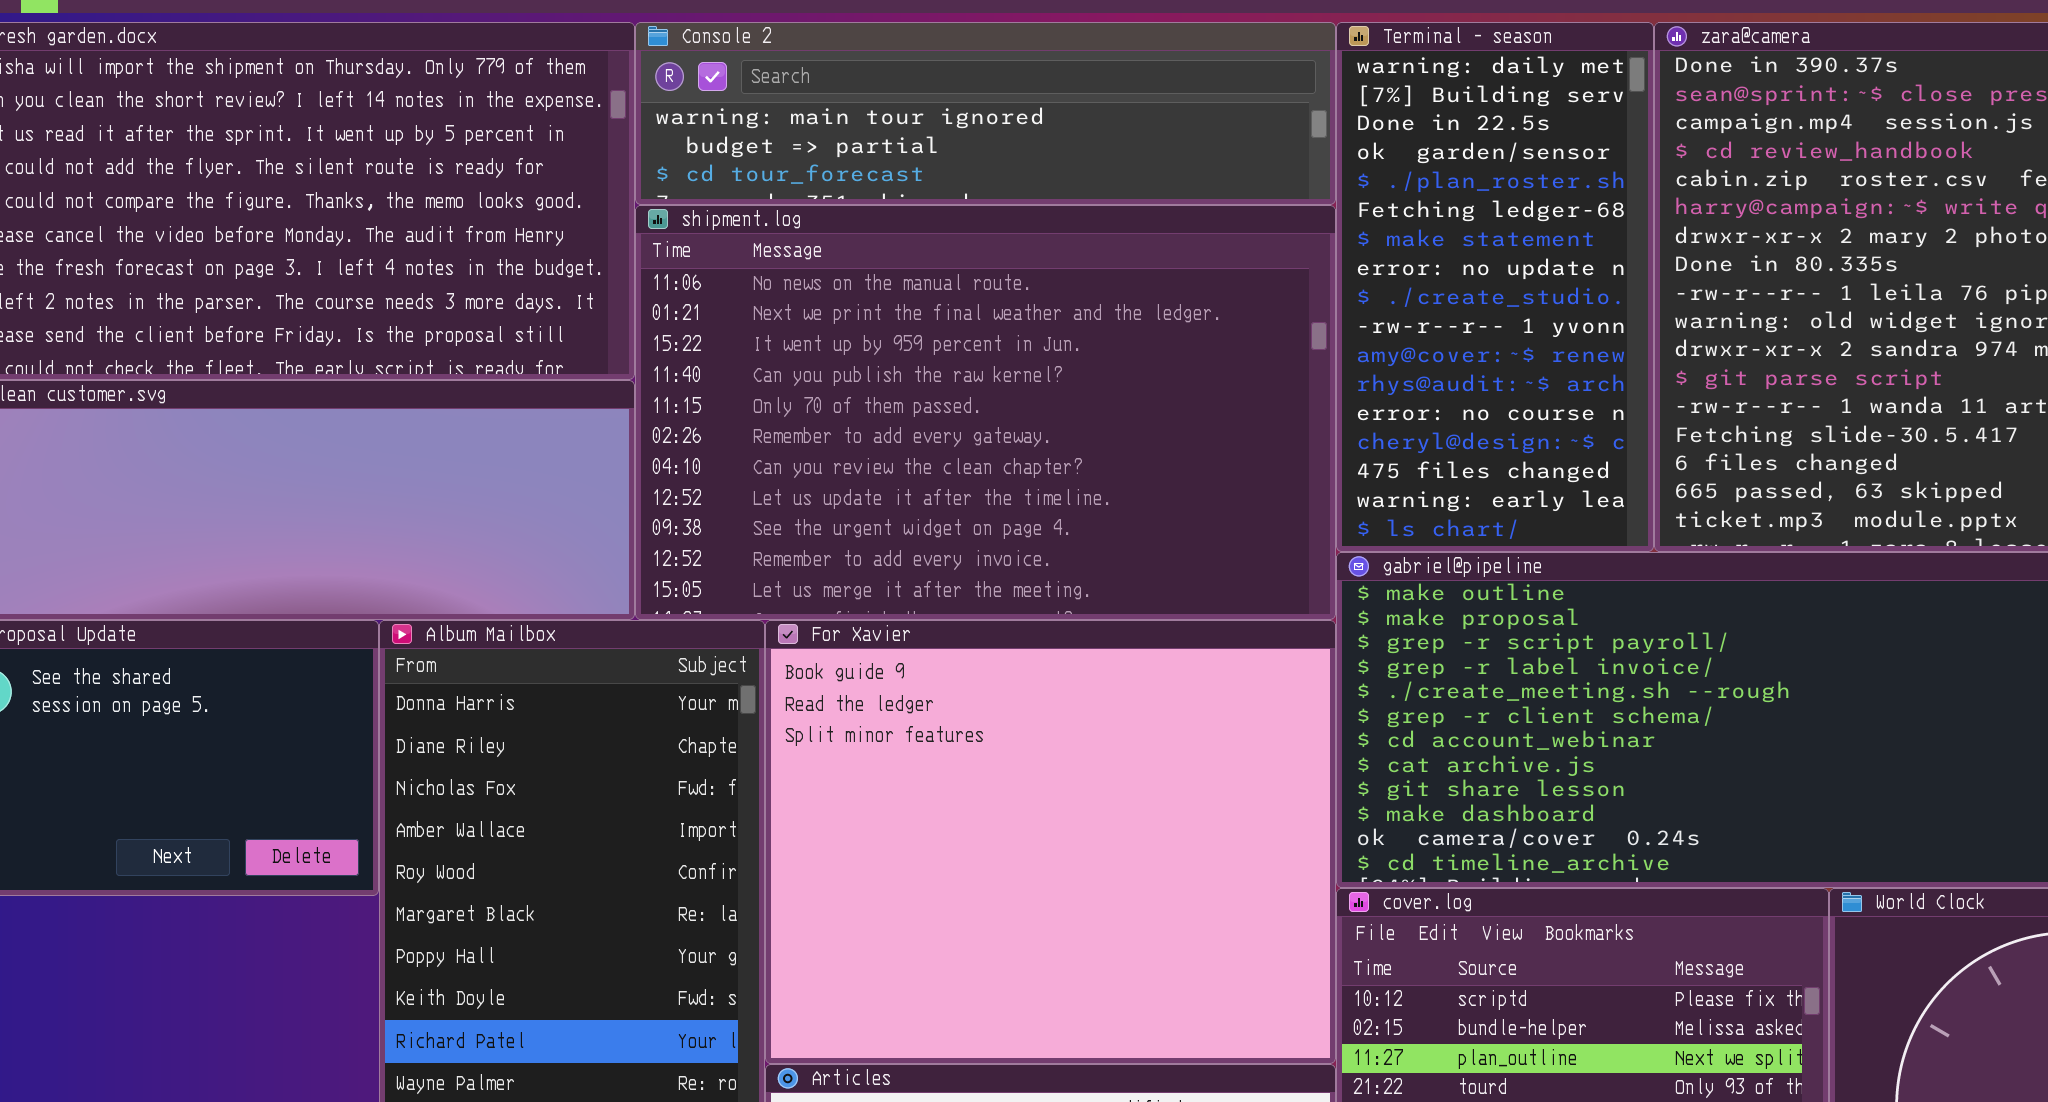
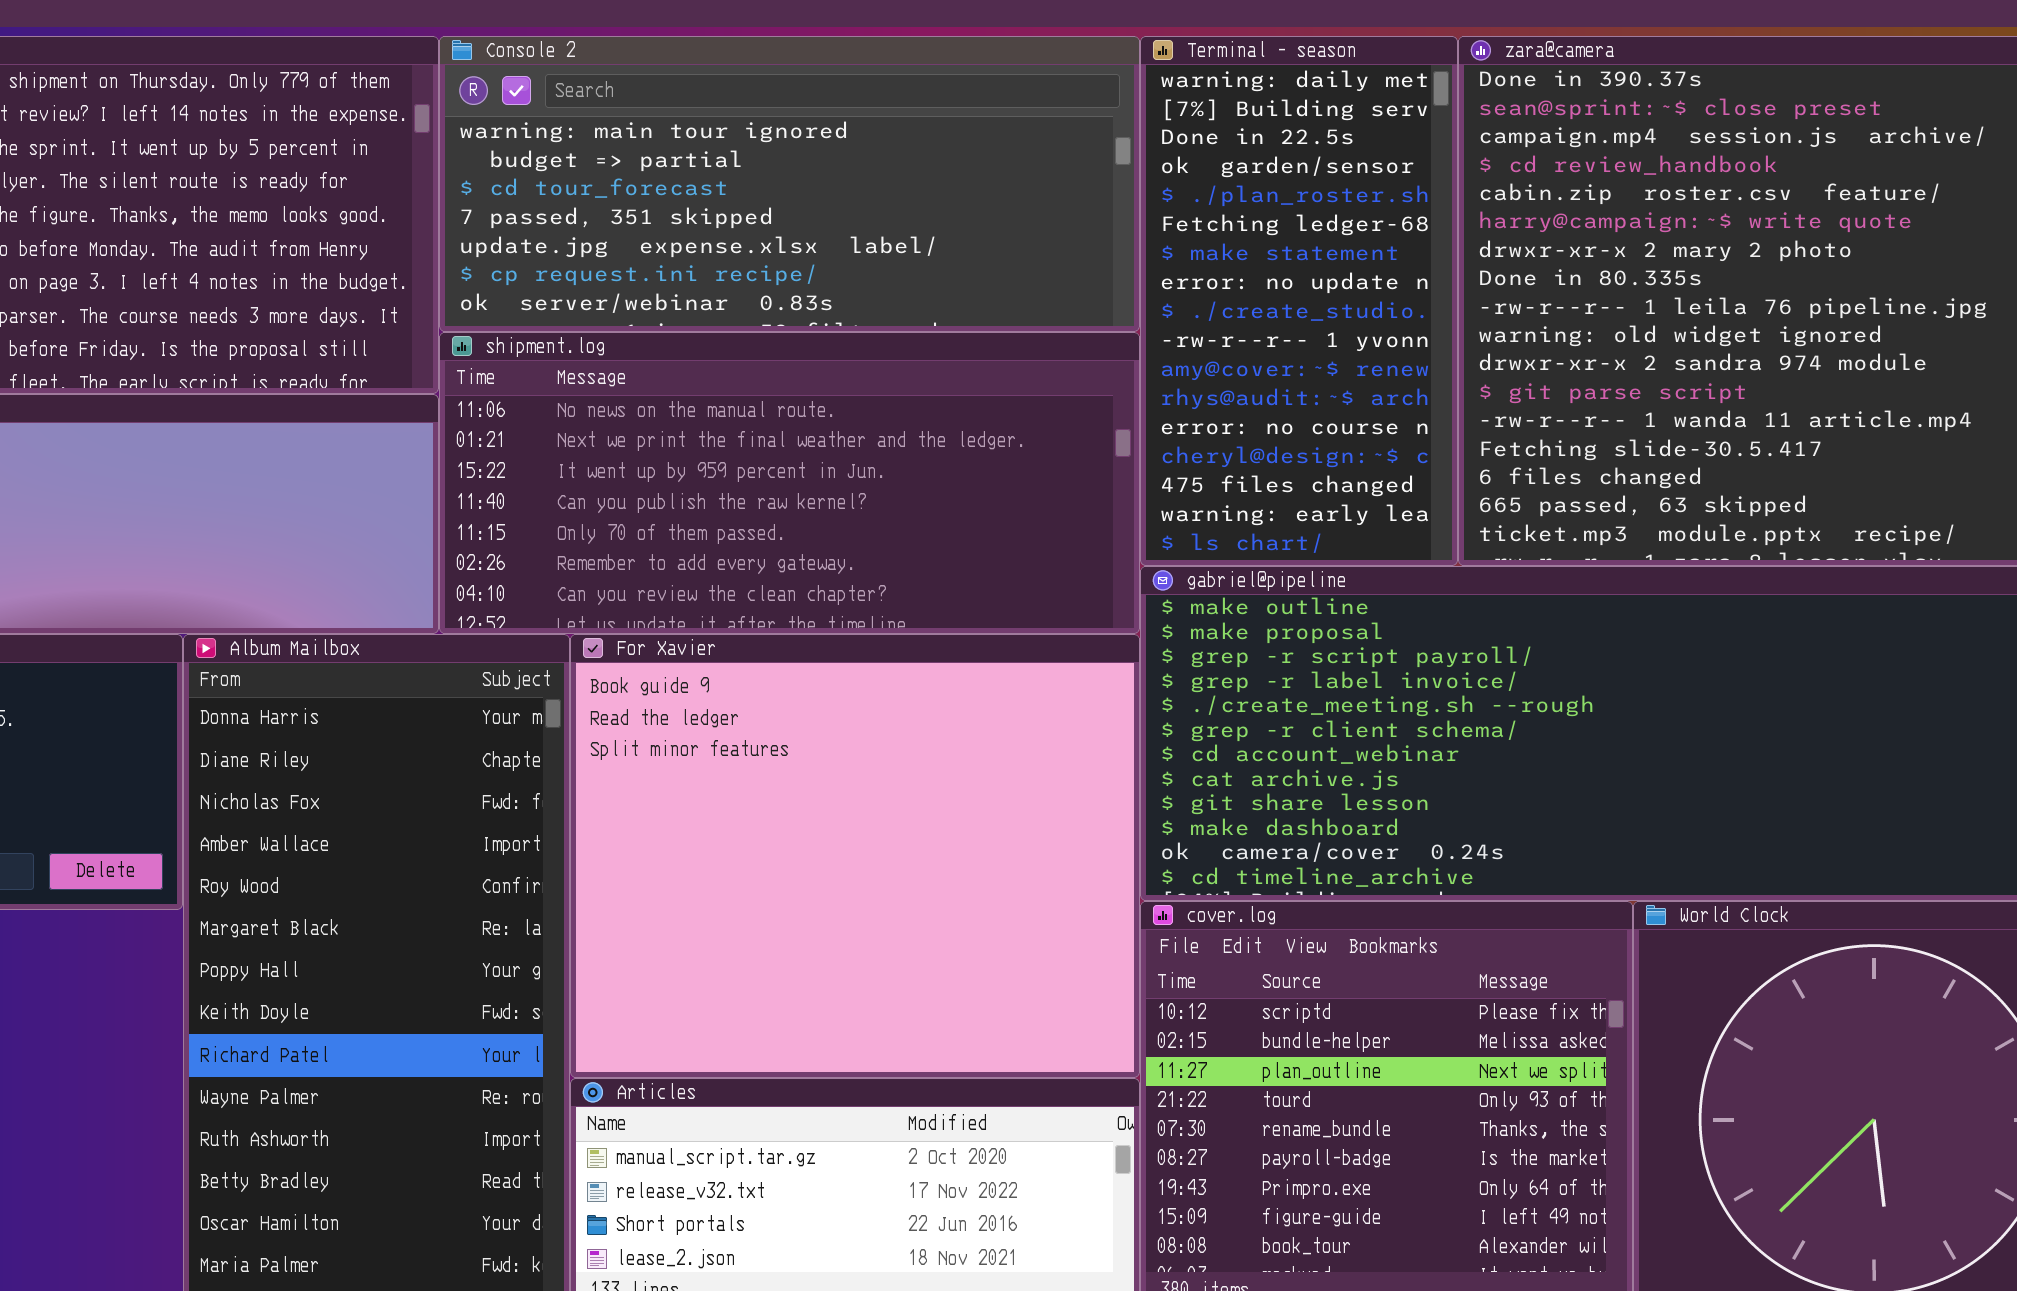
Console 2: [635,22,1336,205] -> [439,36,1140,332], resized
shipment.log: [635,205,1336,620] -> [439,332,1140,634], resized

